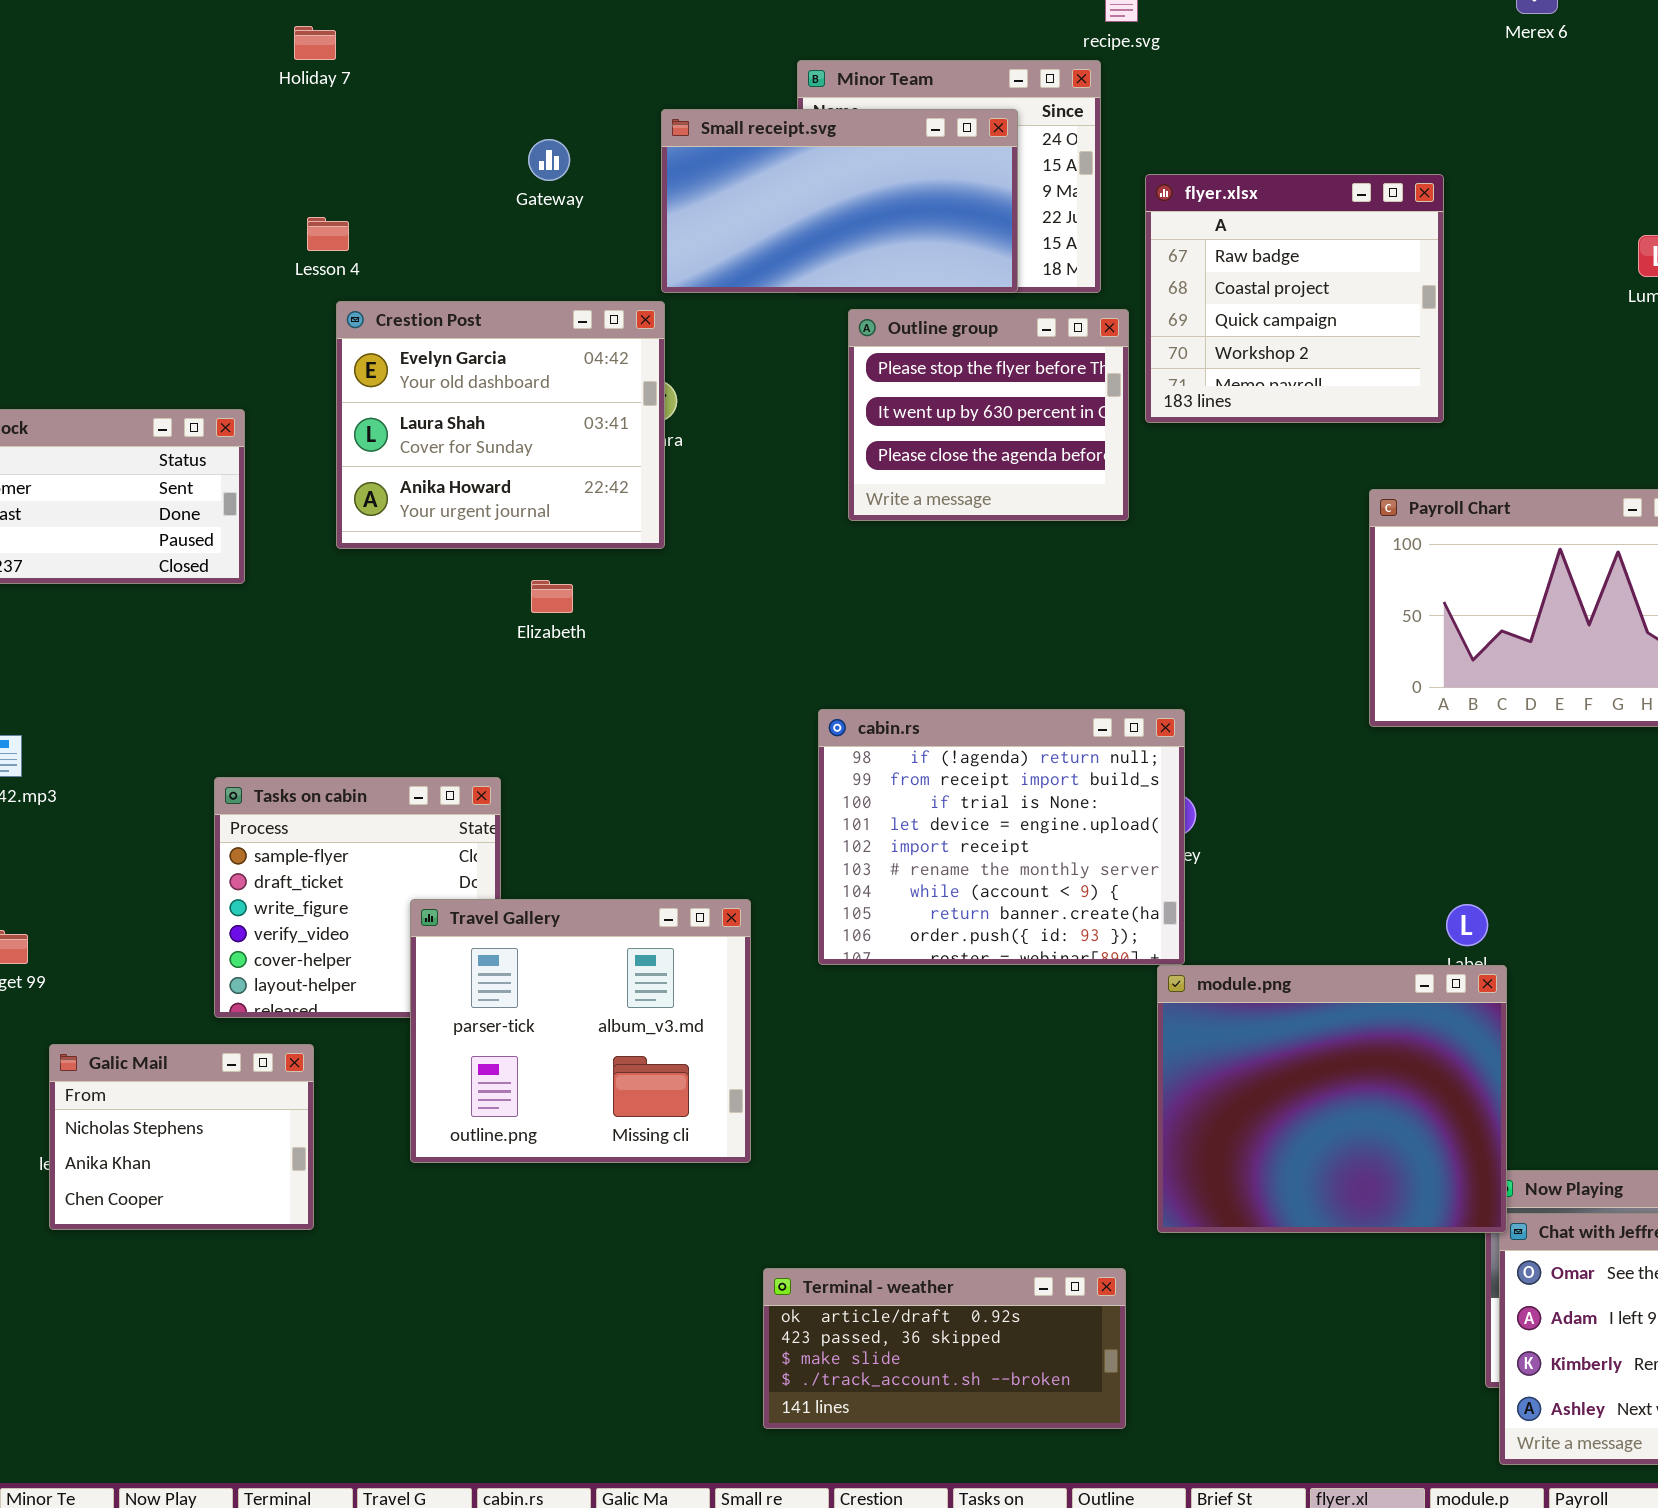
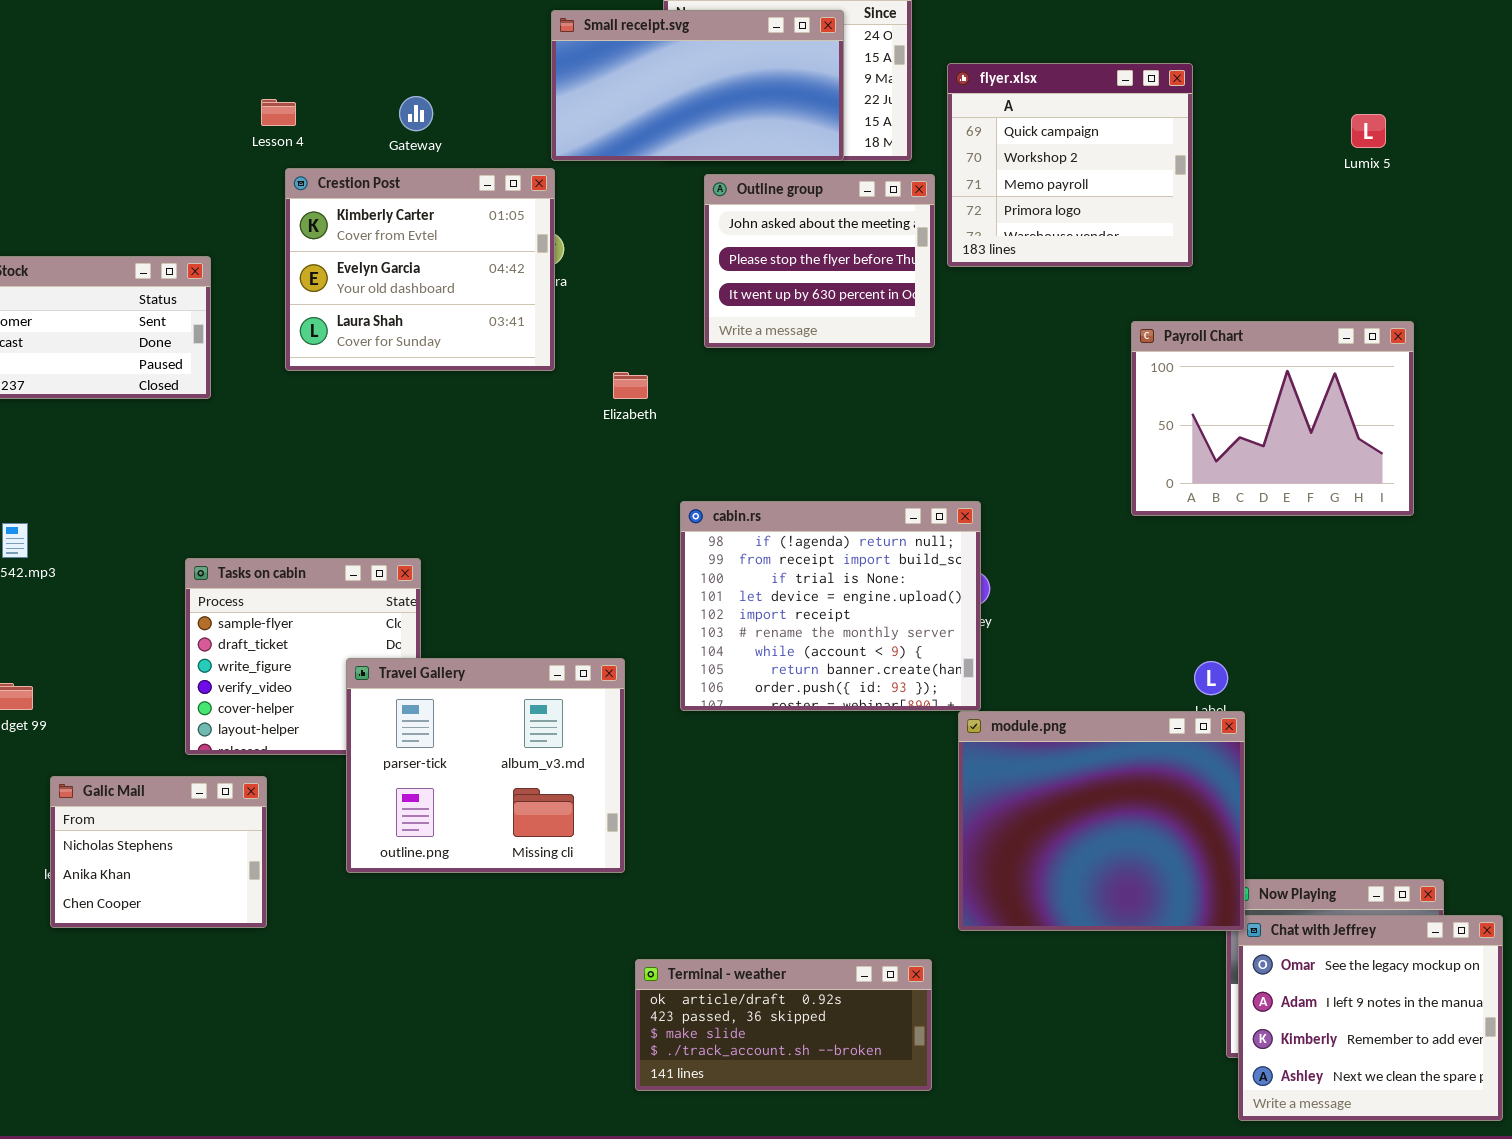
Gateway: [528,139,570,181] -> [399,96,433,131], moved
flyer.xlsx: [1145,174,1444,423] -> [947,63,1193,267], scrolled down 2 rows
Crestion Post: [336,301,665,549] -> [285,168,555,371], scrolled up 1 row
Outline group: [848,309,1129,521] -> [704,174,935,348], scrolled up 1 row
Elizabeth: [531,580,573,613] -> [613,372,648,399], moved

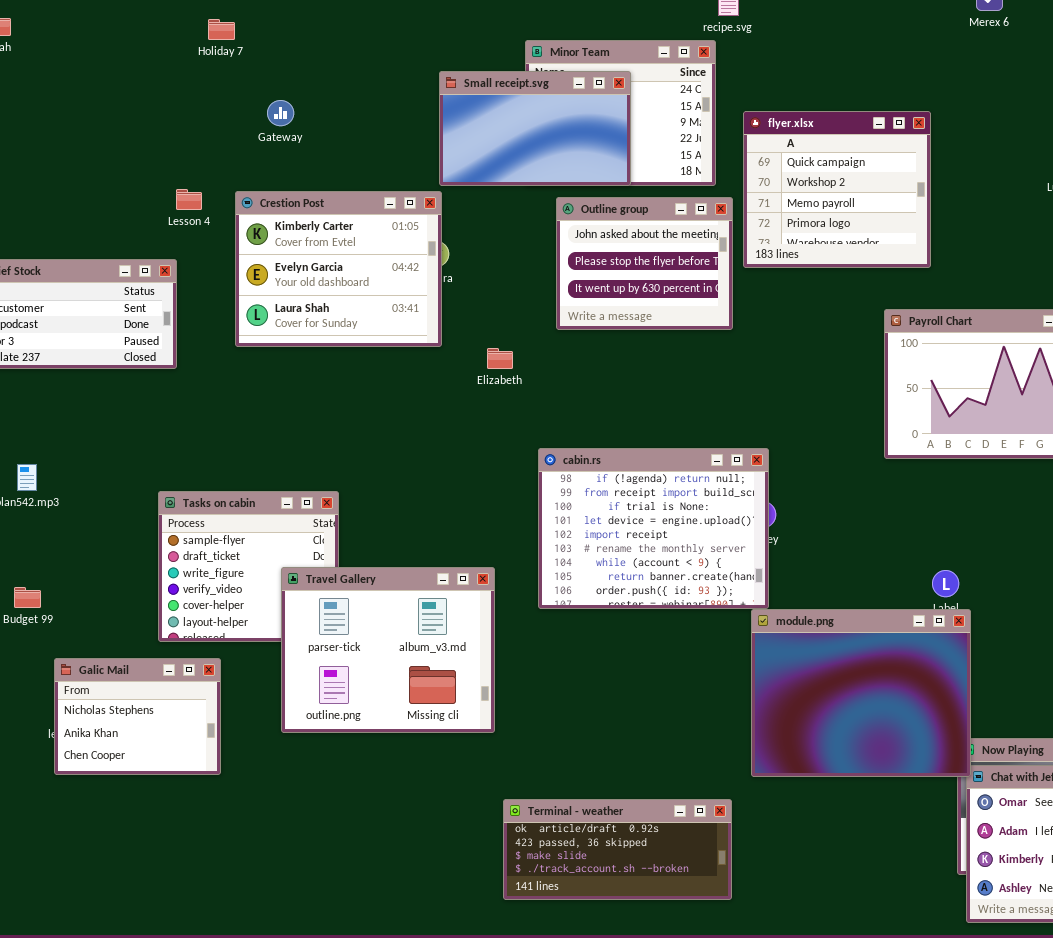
Small receipt.svg: [551,10,844,161] -> [439,71,631,186], resized
Gateway: [399,96,433,131] -> [267,100,294,126], moved
Lesson 4: [261,99,296,126] -> [176,189,202,210], moved

